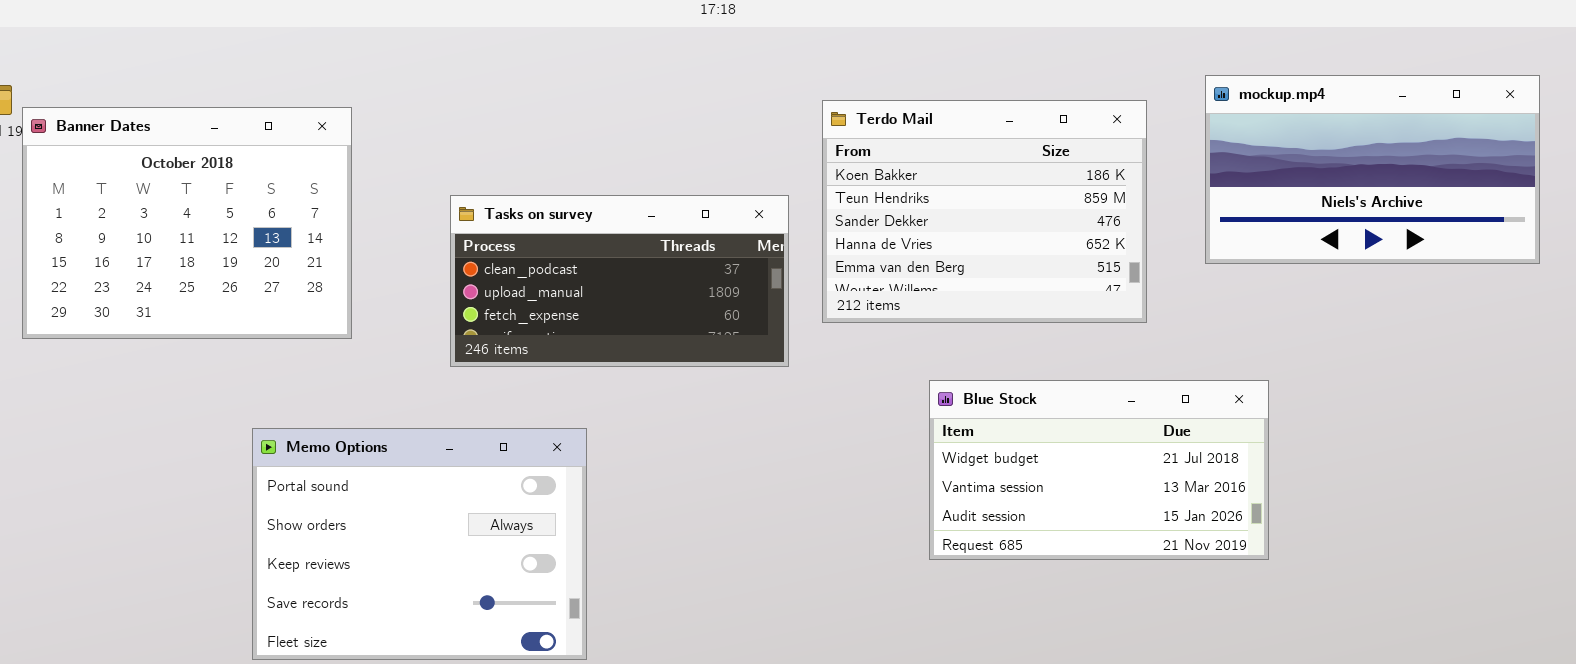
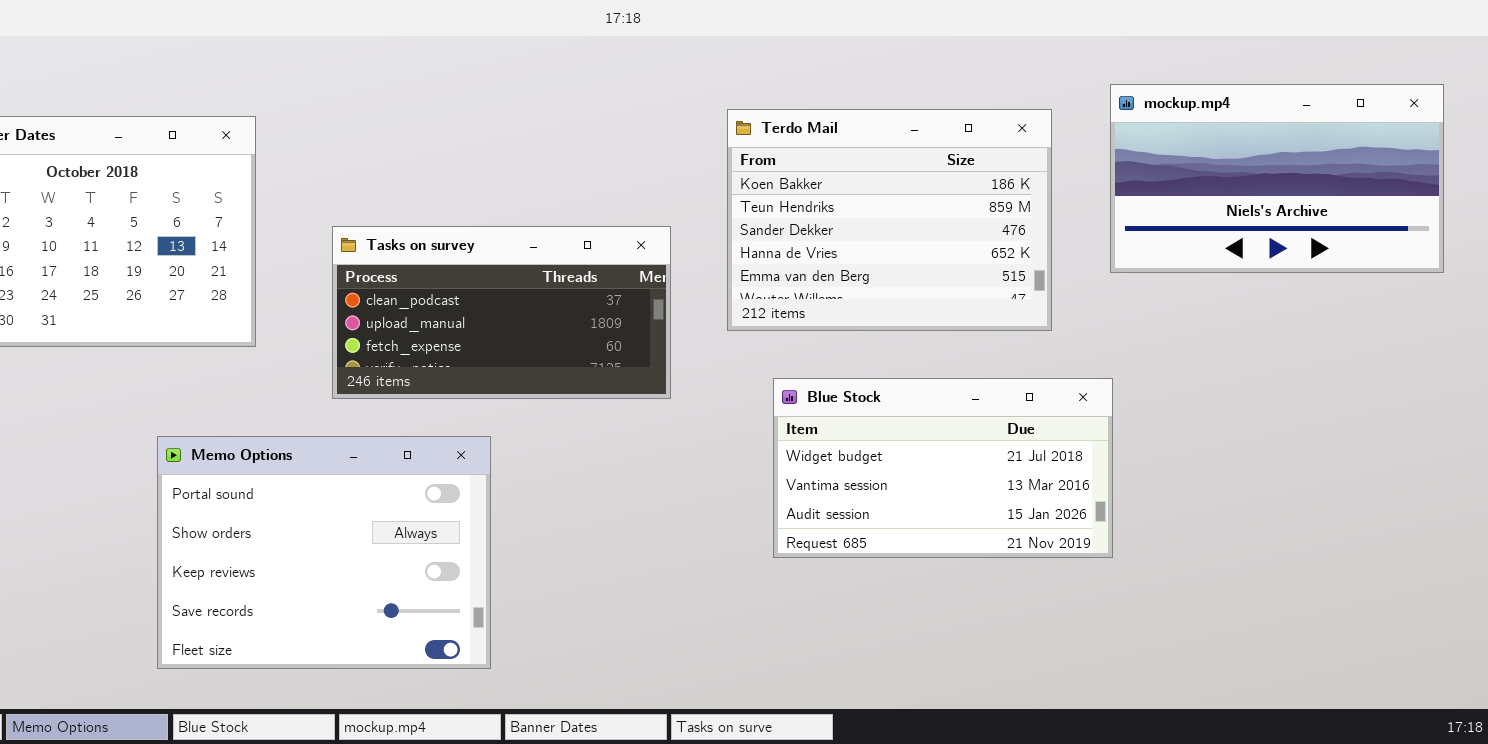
Tasks on survey: [450,195,789,367] -> [332,226,671,399], moved
Blue Stock: [929,380,1269,560] -> [773,378,1113,558], moved

